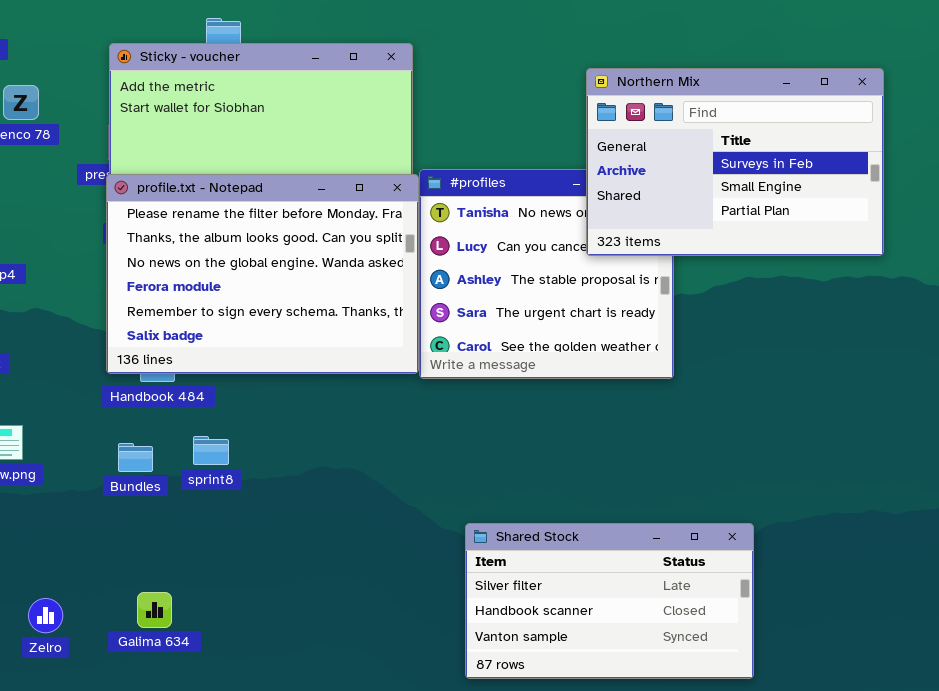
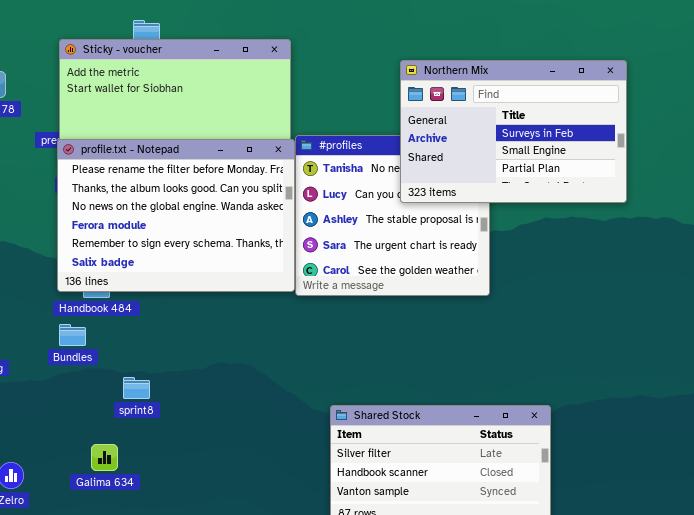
Northern Mix: [586,68,884,256] -> [400,60,627,203], moved
sprint8: [193,436,229,465] -> [123,377,150,399], moved
Bundles: [118,443,153,472] -> [59,324,86,346], moved
Galima 634: [137,592,172,628] -> [91,444,118,471], moved

